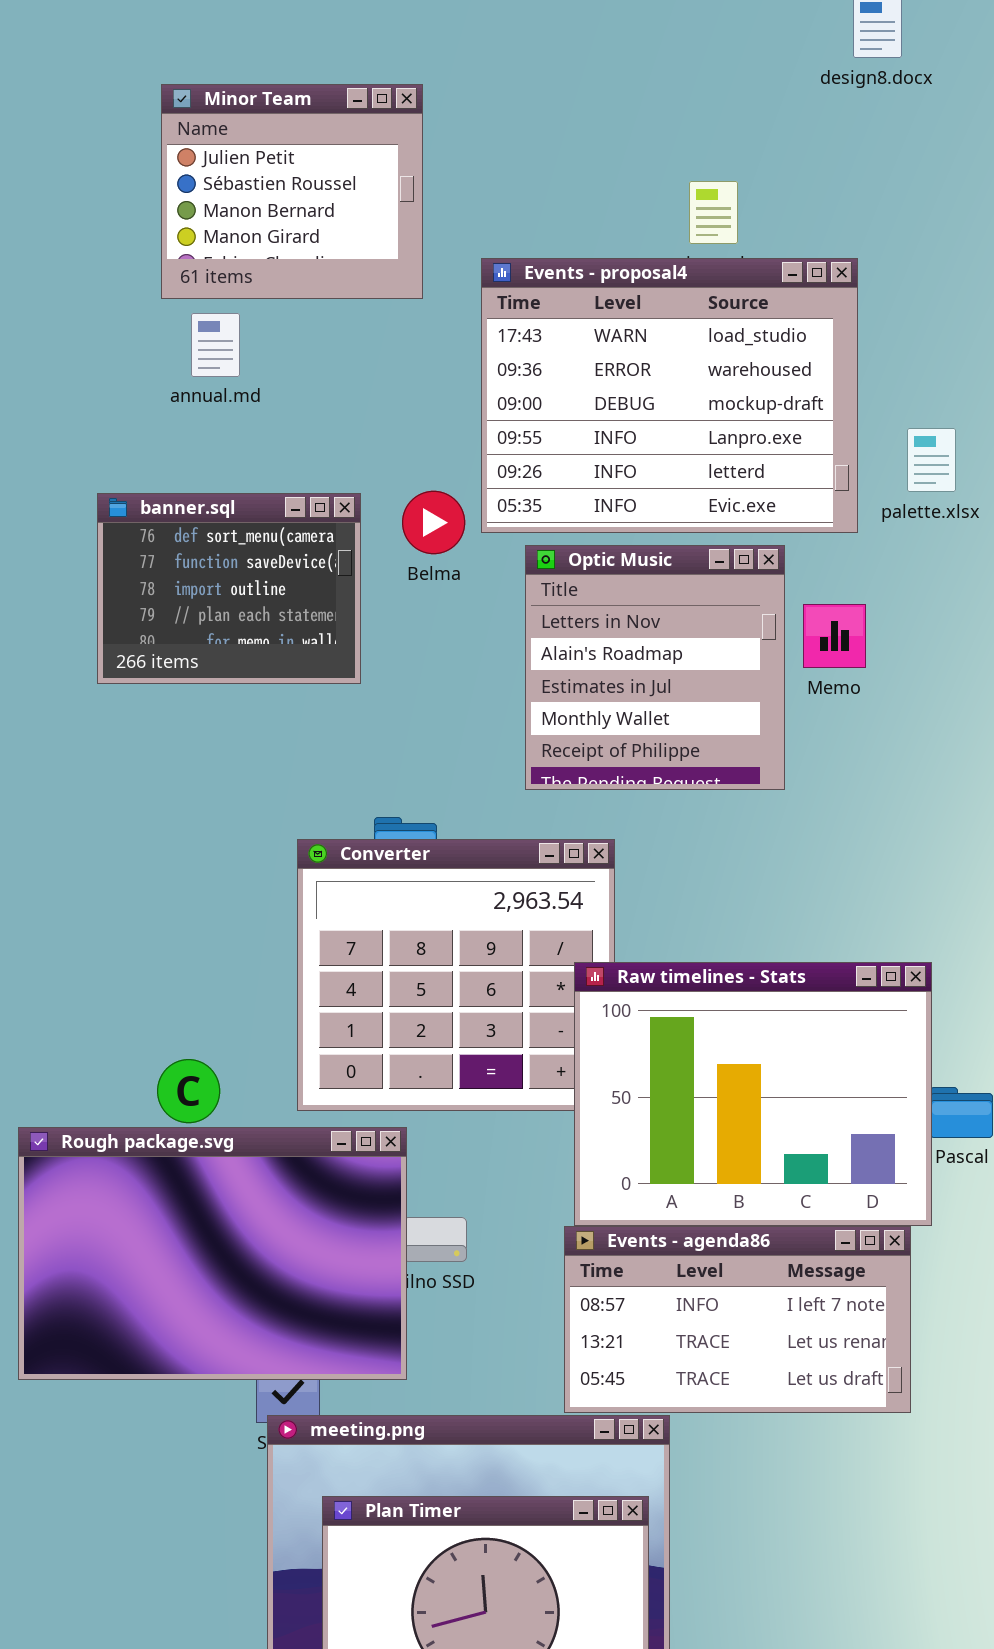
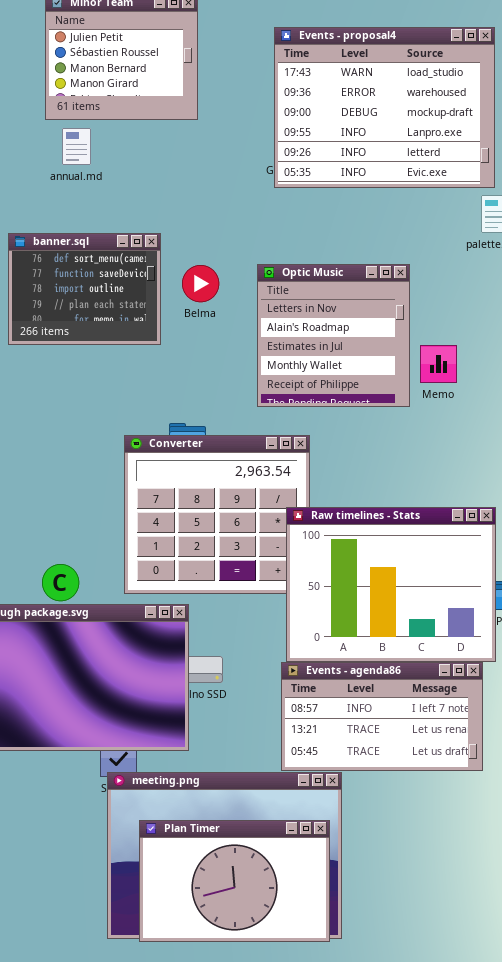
Events - proposal4: [481,258,858,533] -> [274,27,495,188], moved
Belma: [402,491,465,554] -> [182,265,219,302], moved
Memo: [803,604,866,668] -> [420,345,457,383], moved

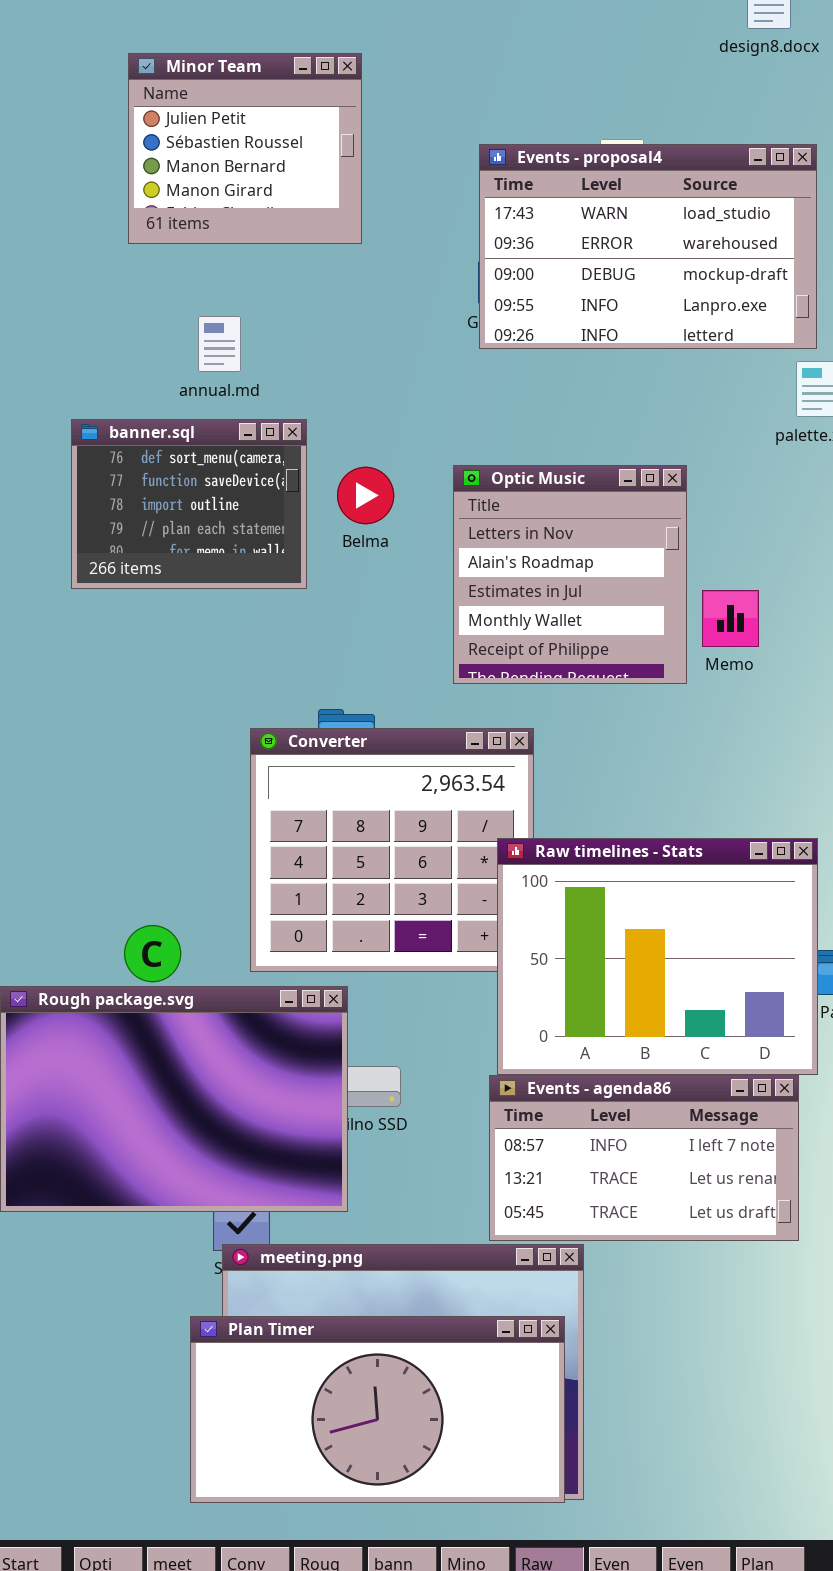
Events - proposal4: [274,27,495,188] -> [479,144,817,349], resized
annual.md: [62,128,91,165] -> [198,316,241,372], moved
Plan Timer: [139,820,330,942] -> [190,1316,565,1503], resized

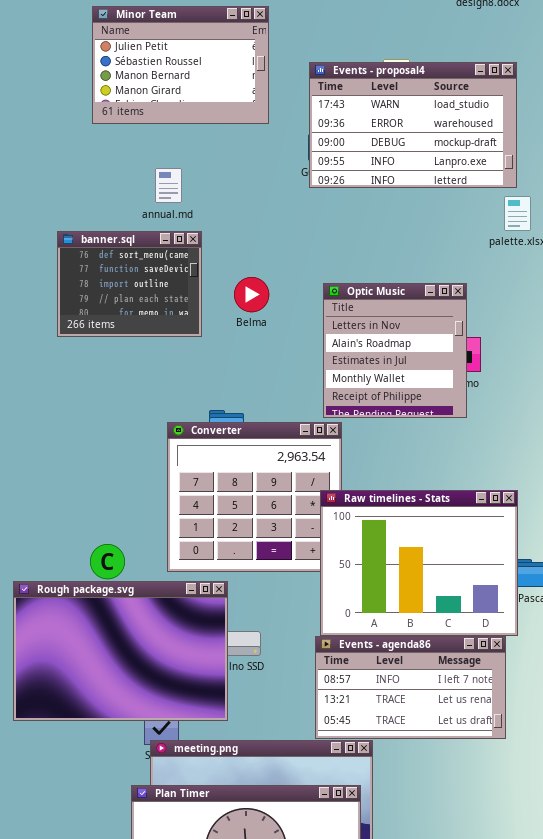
Minor Team: [128,53,362,244] -> [92,6,269,124], resized
annual.md: [198,316,241,372] -> [155,168,182,203], moved
Optic Music: [453,465,687,684] -> [323,283,467,418], moved
Belma: [337,467,394,524] -> [234,277,269,312], moved

